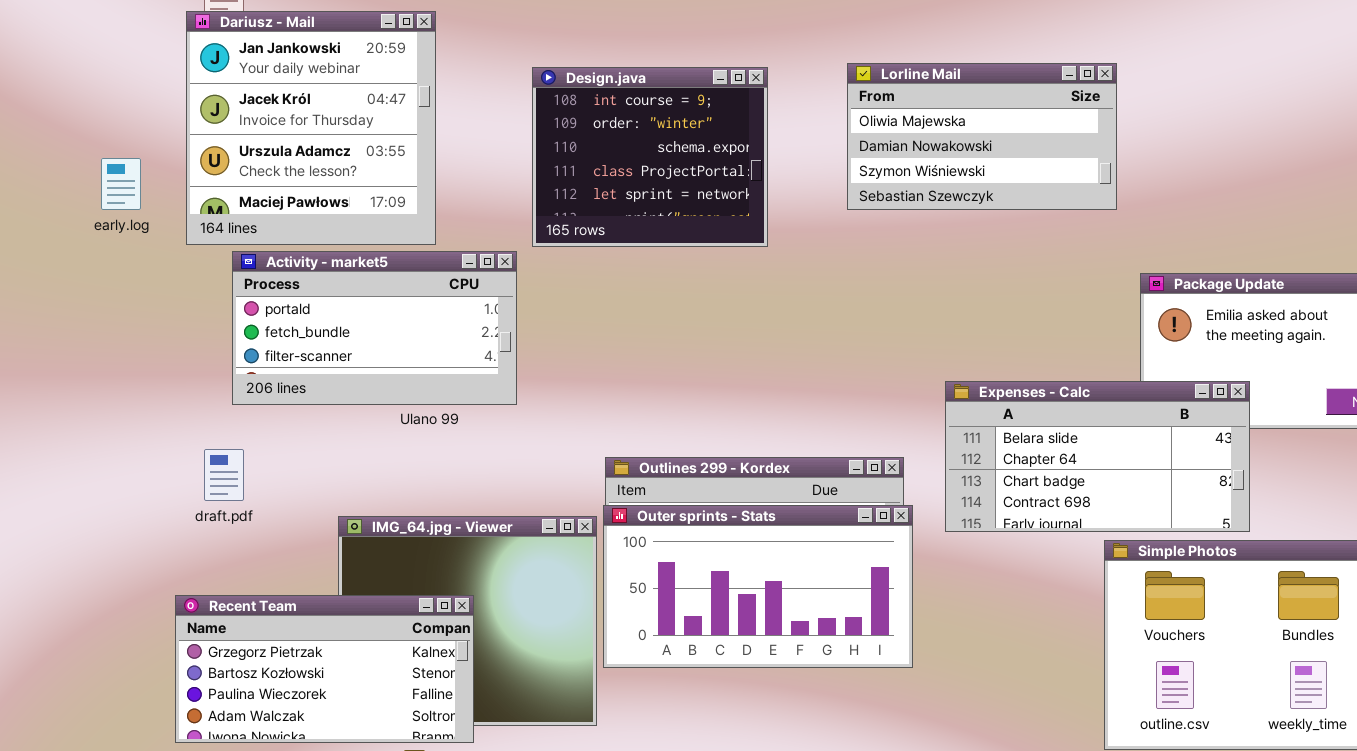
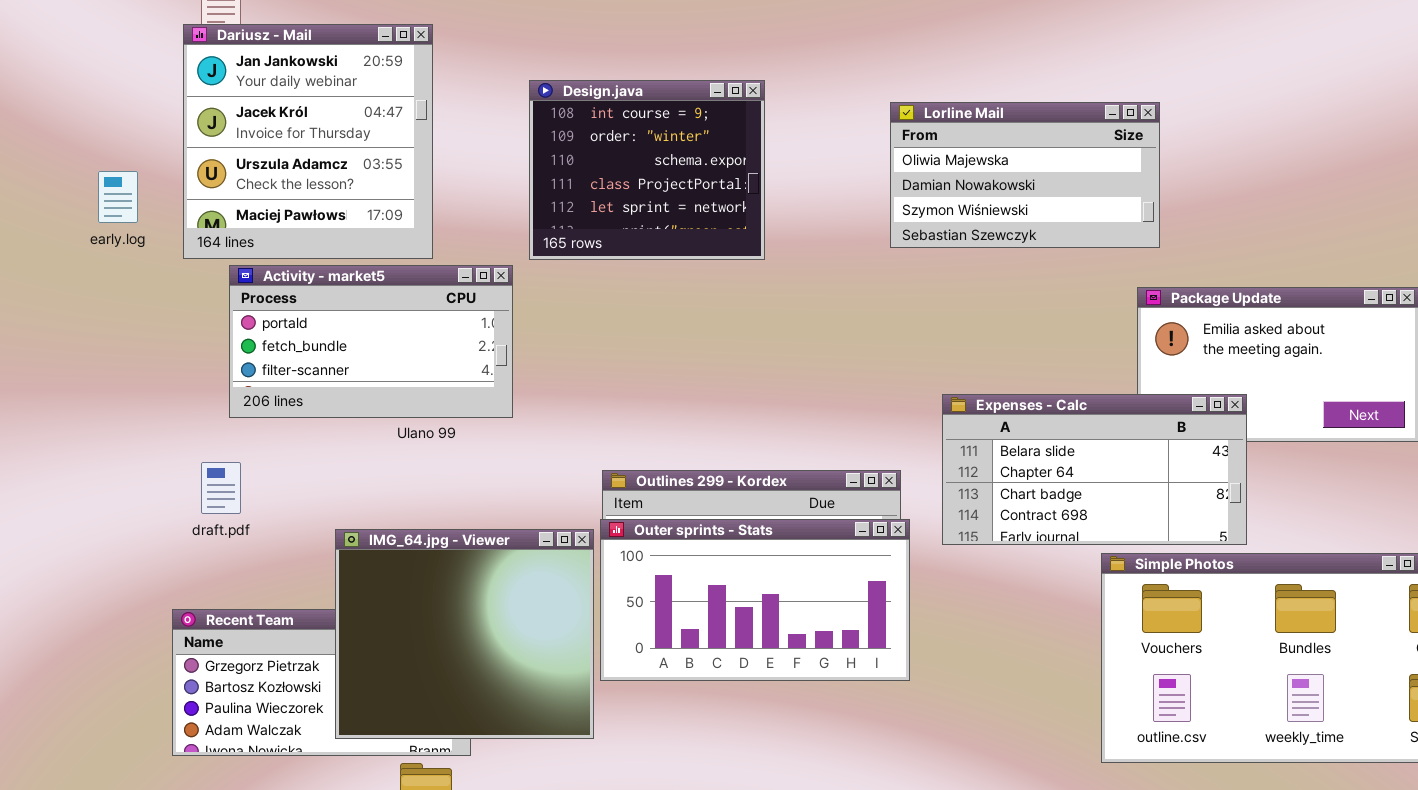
Lorline Mail: [847,63,1117,210] -> [890,102,1160,248], moved
IMG_64.jpg - Viewer: [338,516,597,726] -> [335,529,594,739], raised

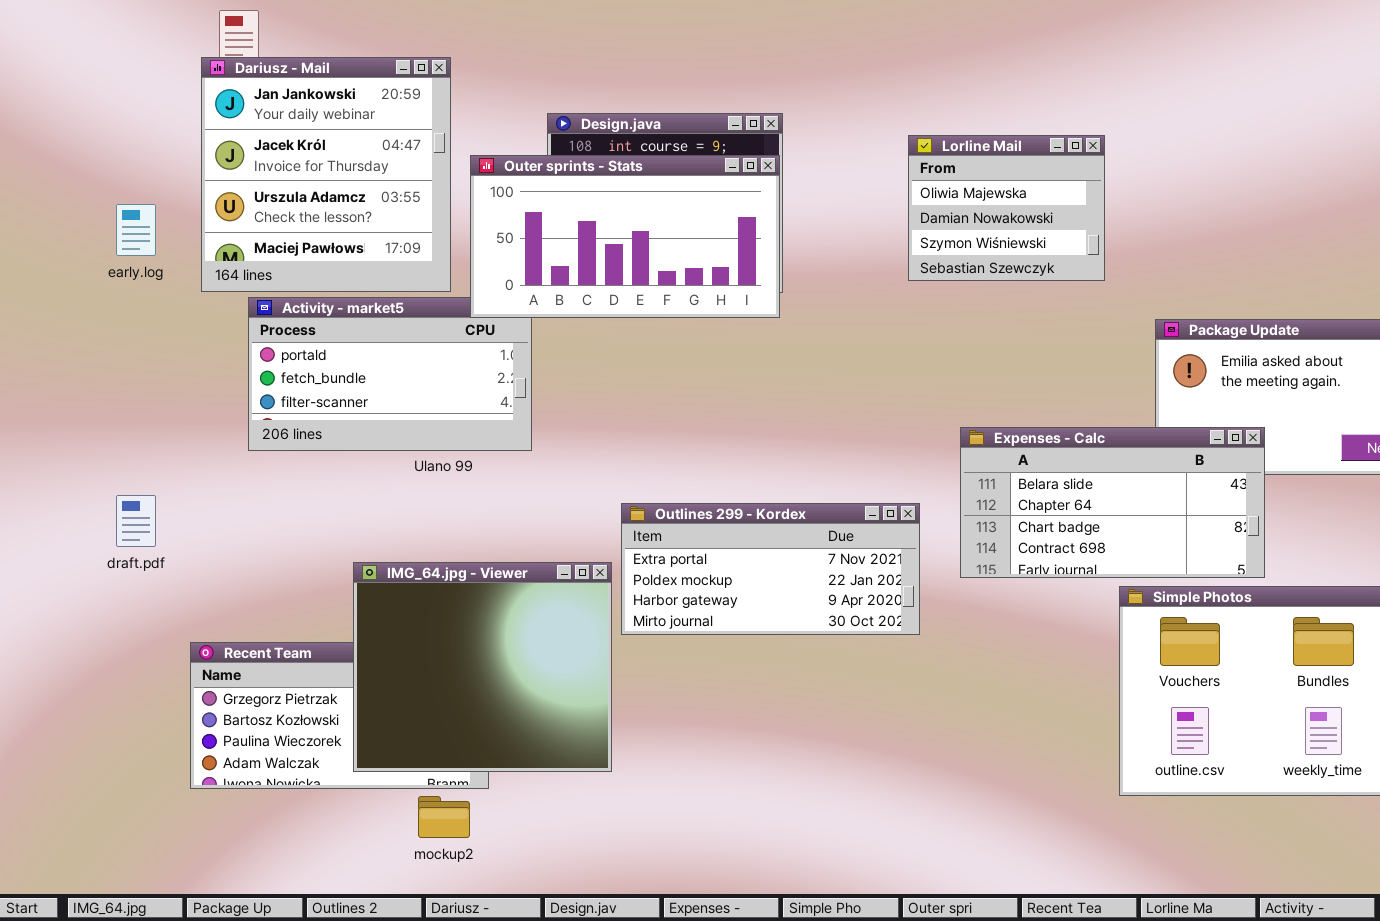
Lorline Mail: [890,102,1160,248] -> [908,135,1105,281], resized
draft.pdf: [201,462,241,514] -> [116,495,156,547], moved
Outer sprints - Stats: [600,519,910,681] -> [470,155,780,318], moved

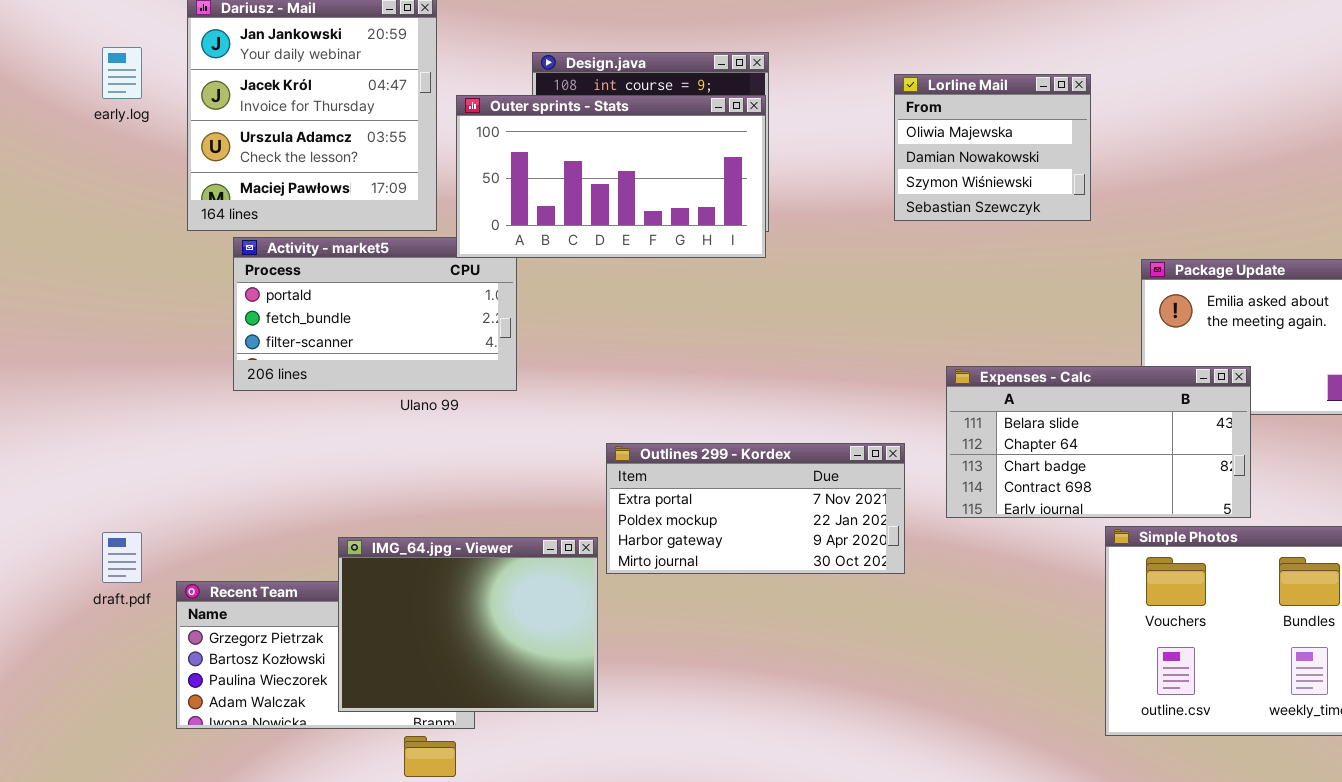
early.log: [116,204,156,256] -> [102,47,142,99], moved
draft.pdf: [116,495,156,547] -> [102,532,142,583], moved
IMG_64.jpg - Viewer: [353,562,612,772] -> [338,537,598,712], resized

